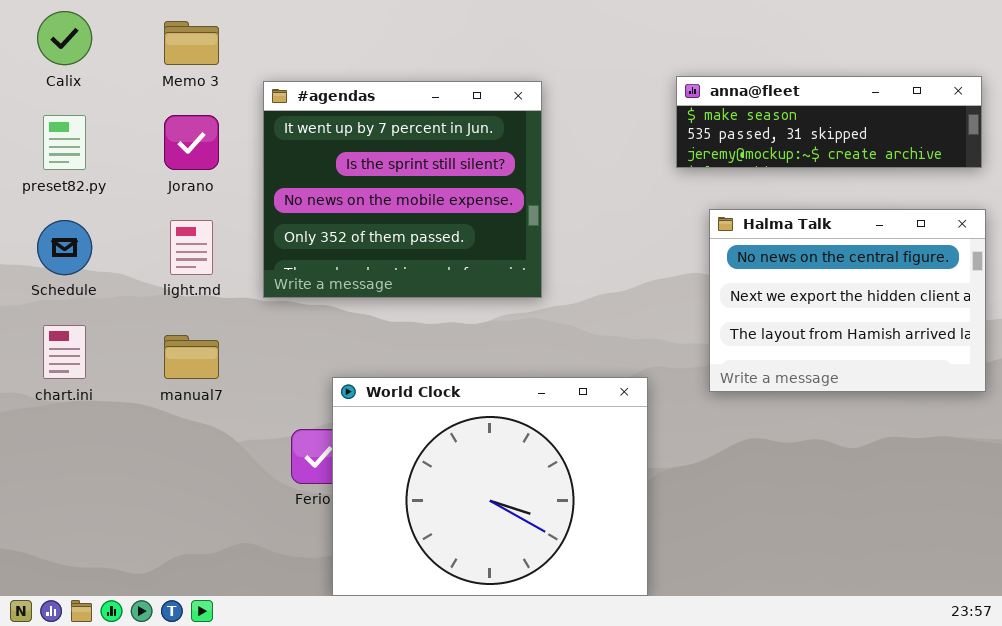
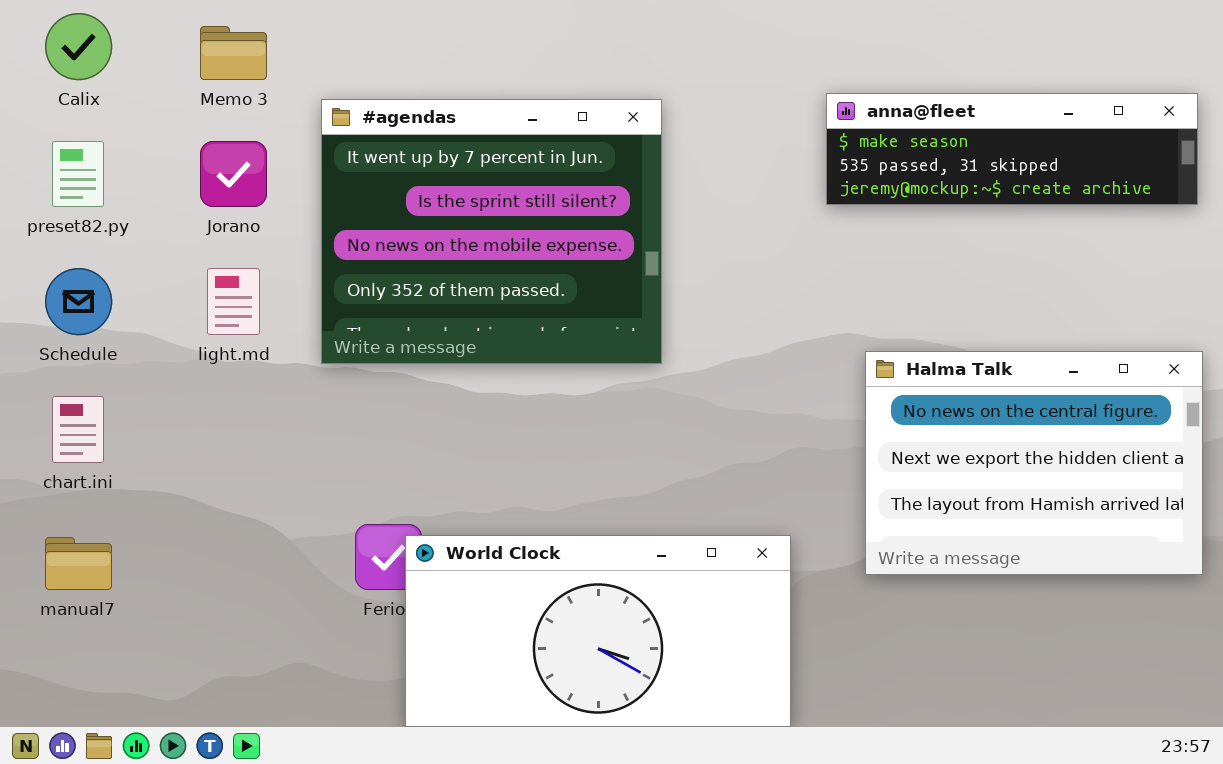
Halma Talk: [709,209,986,392] -> [865,351,1203,575], moved
manual7: [164,335,219,379] -> [45,537,112,590], moved
World Clock: [332,377,648,596] -> [405,535,791,727], resized

